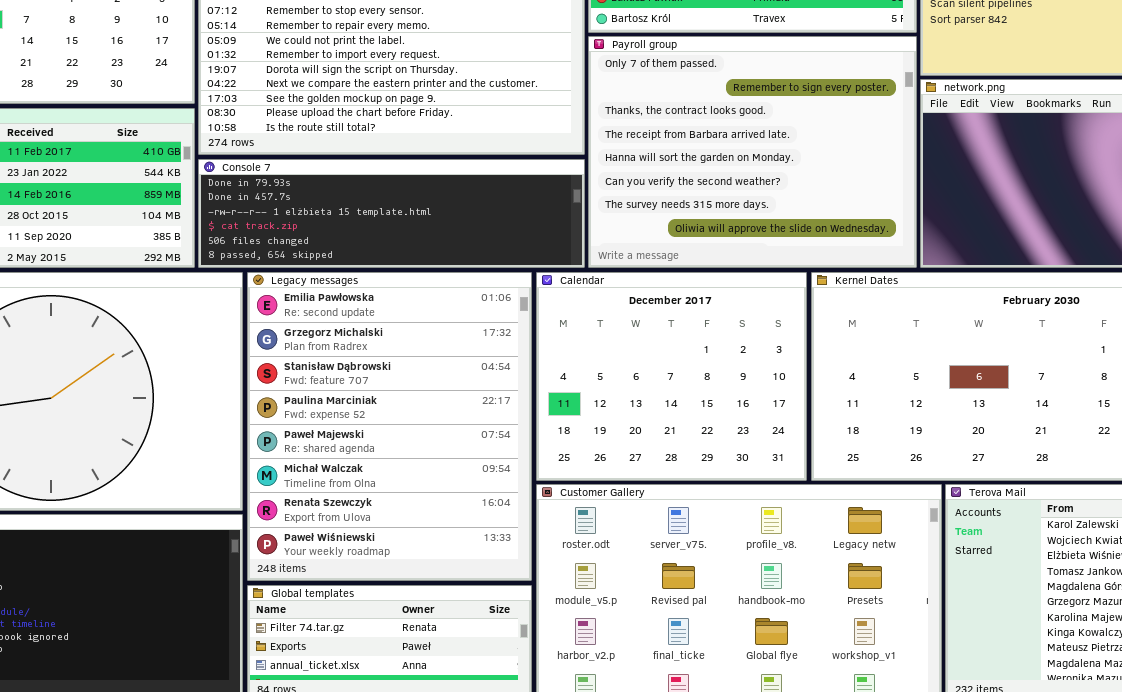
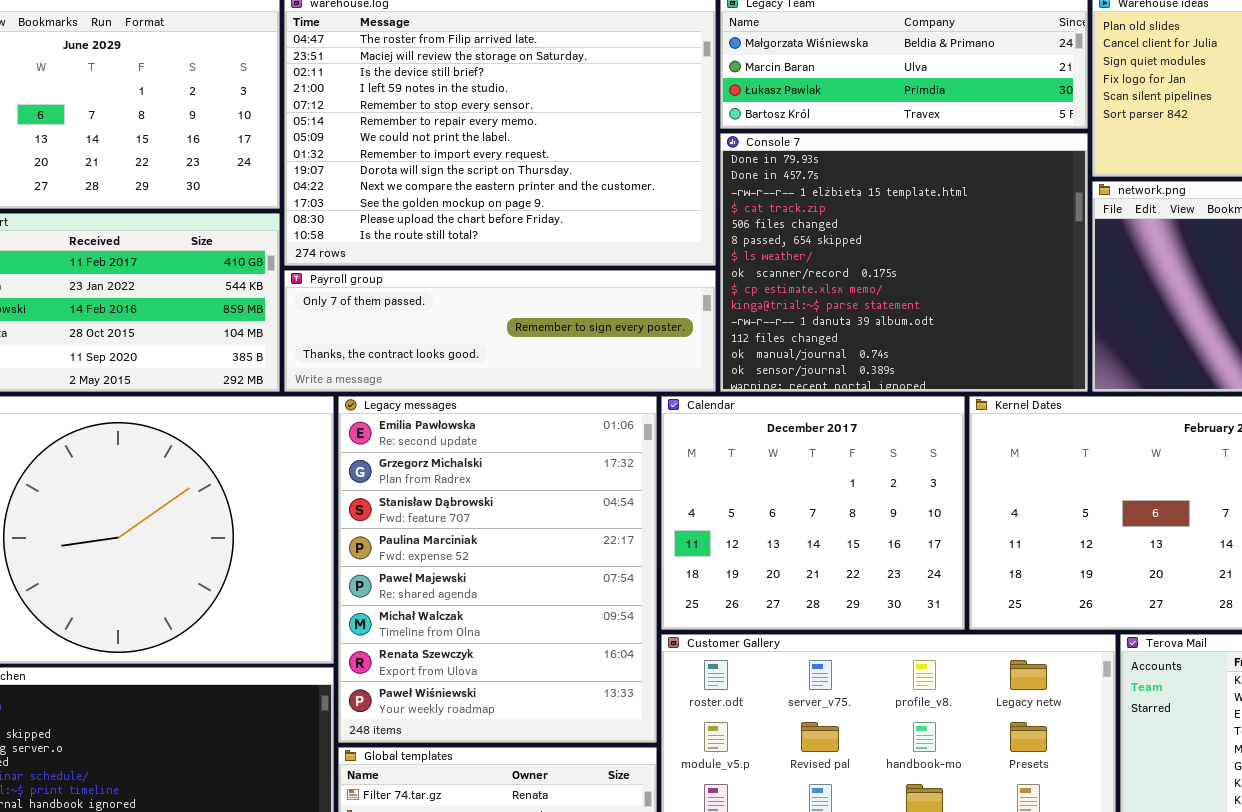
Payroll group: [588,36,917,268] -> [284,270,716,392], moved, resized
Console 7: [198,159,585,268] -> [720,133,1088,392], moved, resized

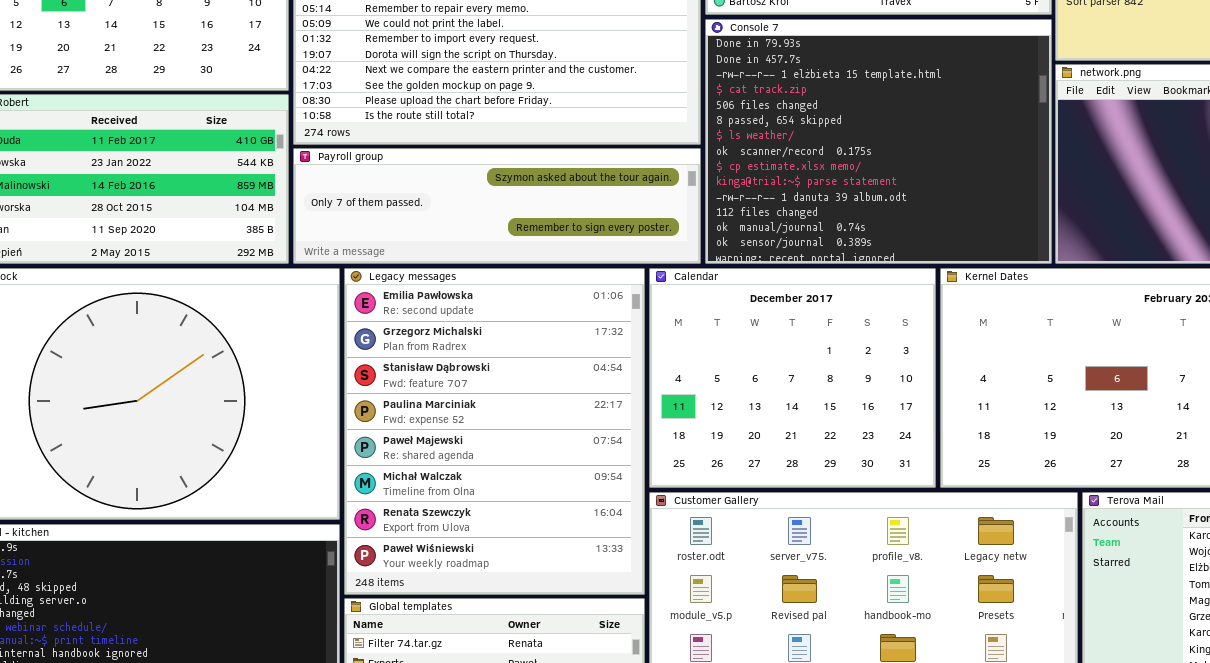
Payroll group: [284,270,716,392] -> [293,148,701,264], scrolled up 1 row

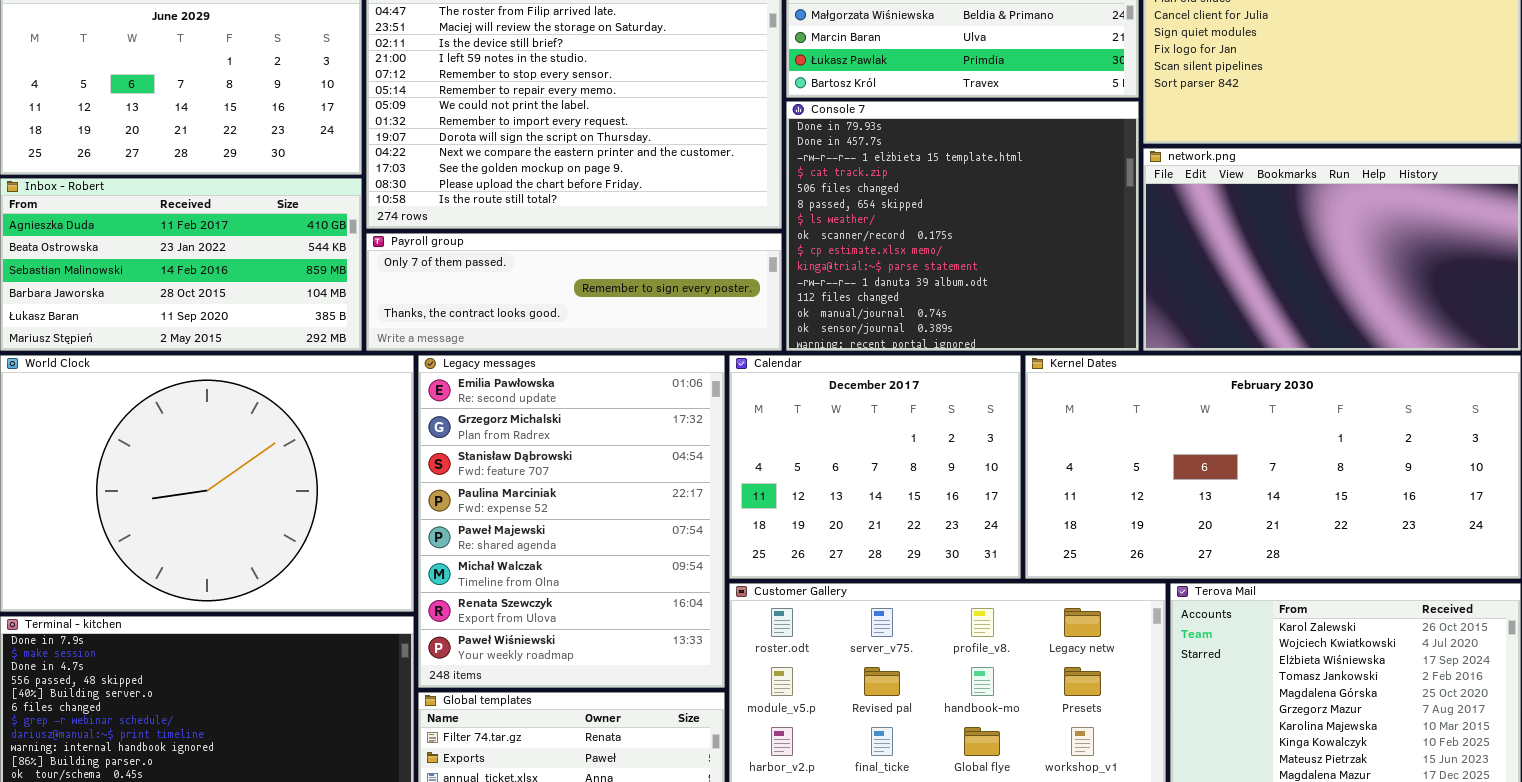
Payroll group: [293,148,701,264] -> [366,233,782,351], scrolled down 1 row

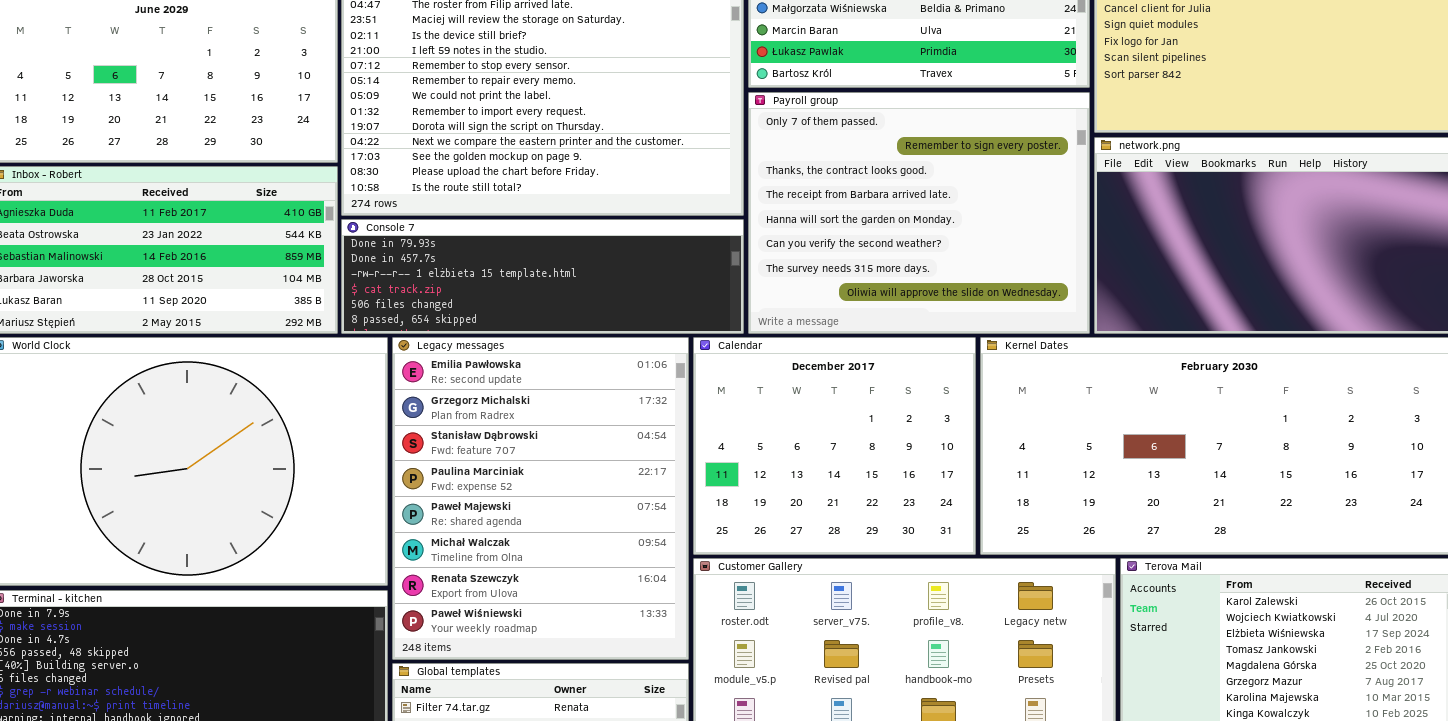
Console 7: [786,101,1139,351] -> [341,219,744,334], moved, resized
Payroll group: [366,233,782,351] -> [748,92,1090,334], moved, resized

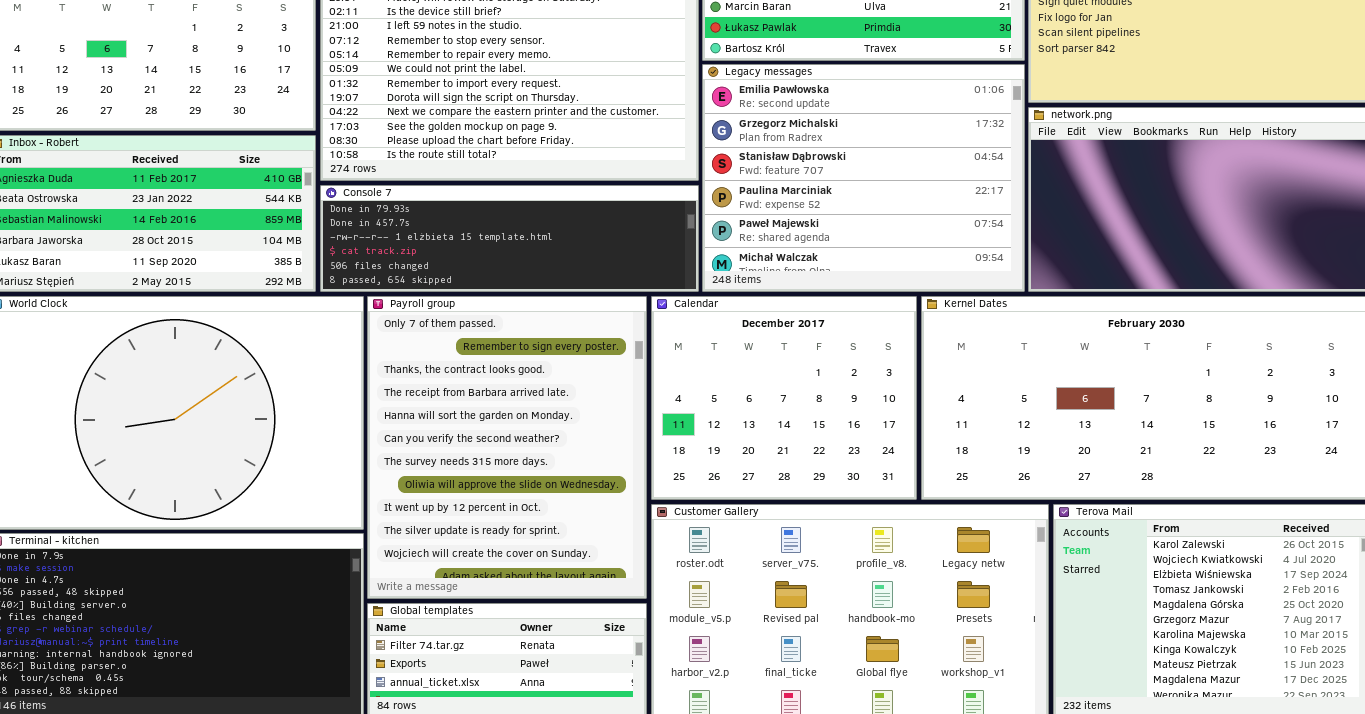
Payroll group: [748,92,1090,334] -> [367,296,647,599], moved, resized
Legacy messages: [392,337,689,660] -> [702,64,1025,292], moved, resized

